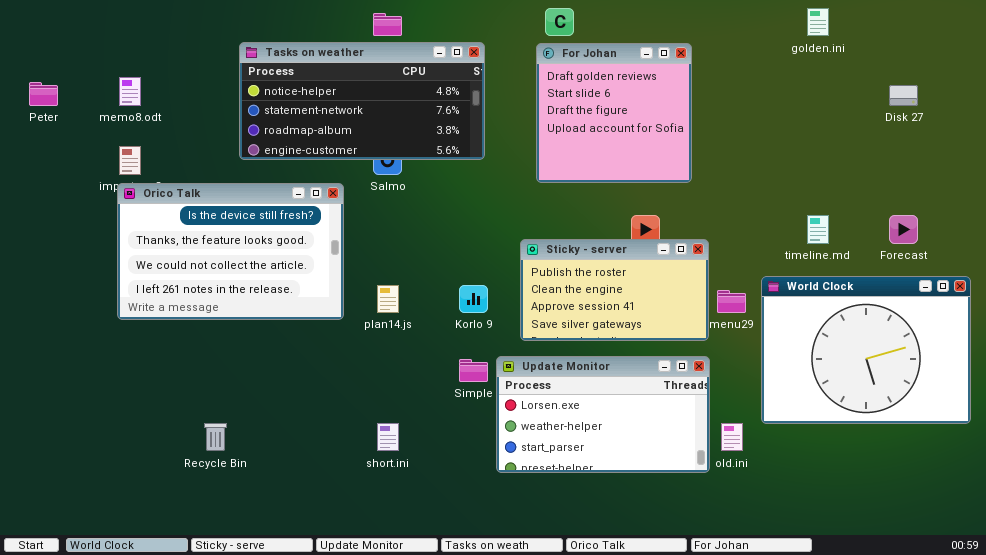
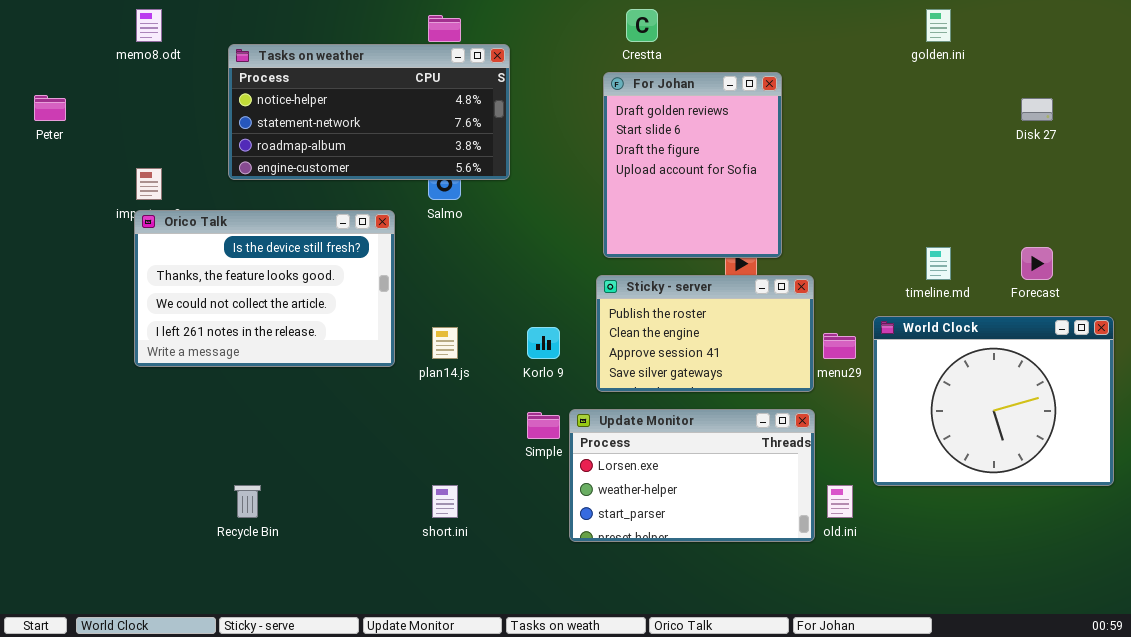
Tasks on weather: [239,42,485,160] -> [228,44,510,180], moved
For Johan: [536,43,692,183] -> [603,72,782,258], moved, resized
memo8.odt: [119,77,141,106] -> [136,9,162,42], moved

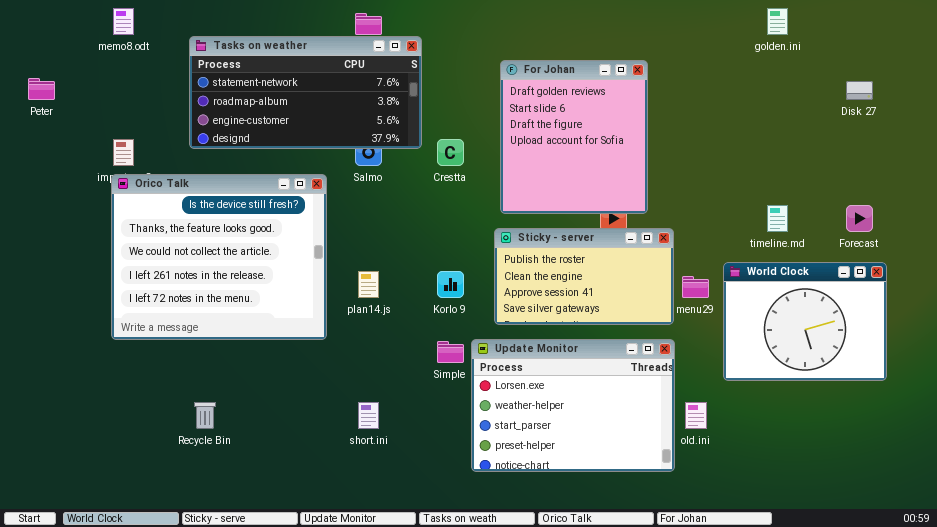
Crestta: [626,9,658,42] -> [437,139,464,166], moved
Tasks on weather: [228,44,510,180] -> [189,36,422,149], scrolled down 1 row
Orico Talk: [134,210,395,367] -> [111,174,327,340], resized
World Clock: [873,316,1114,486] -> [723,262,887,381], resized
Update Monitor: [569,409,815,542] -> [471,339,675,472], resized

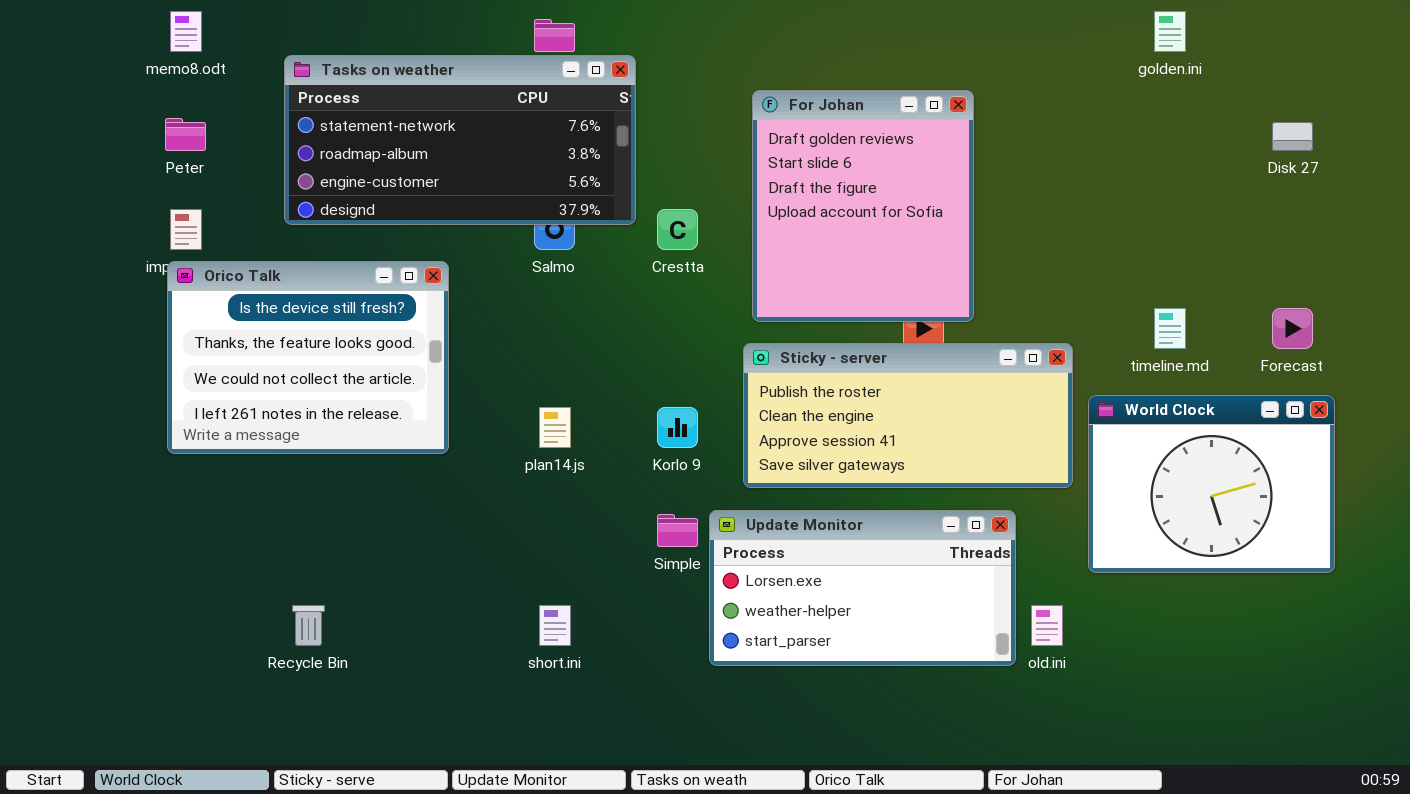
Peter: [28,78,55,100] -> [165,118,206,151], moved
Orico Talk: [111,174,327,340] -> [167,261,449,454], resized
Sticky - server: [494,228,674,325] -> [743,343,1073,488], resized
Update Monitor: [471,339,675,472] -> [709,510,1016,666], resized

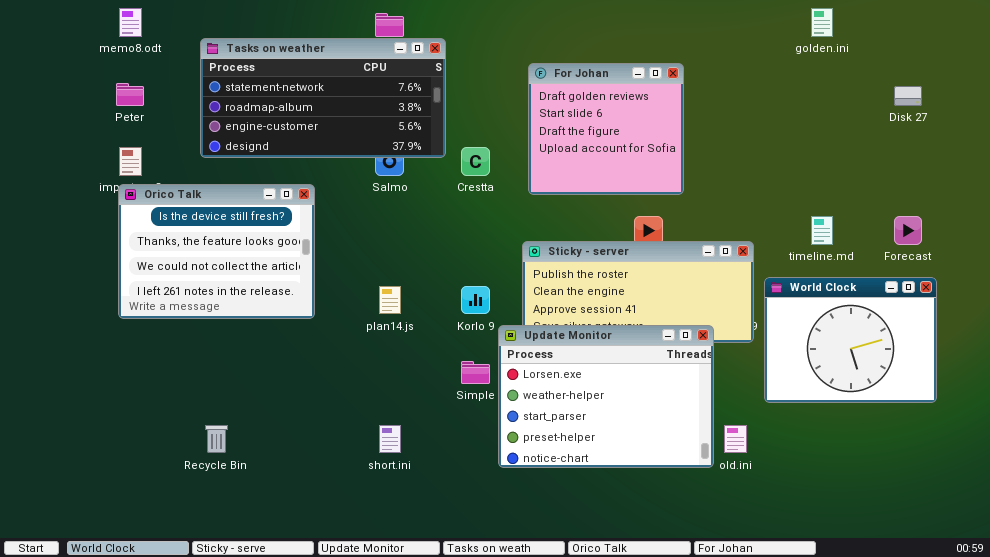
For Johan: [752,90,974,322] -> [528,63,684,195], resized
Update Monitor: [709,510,1016,666] -> [498,325,714,468], resized

